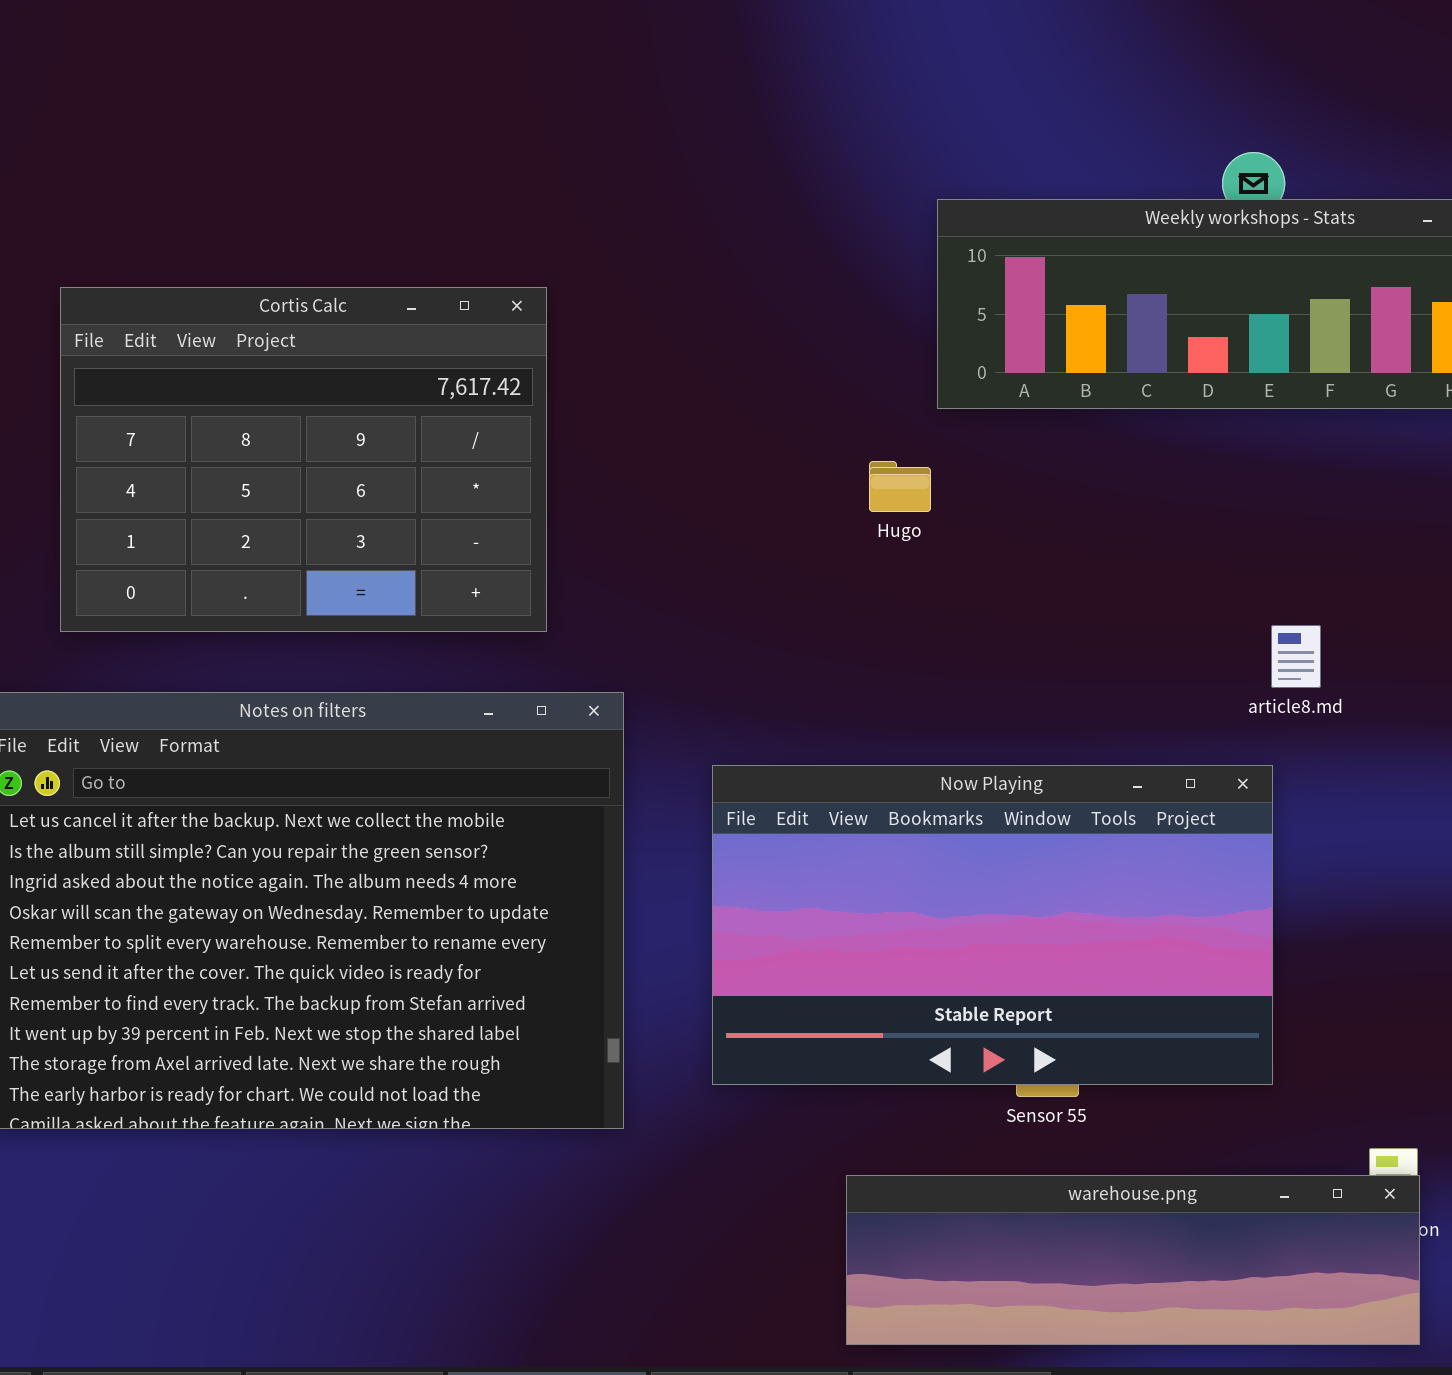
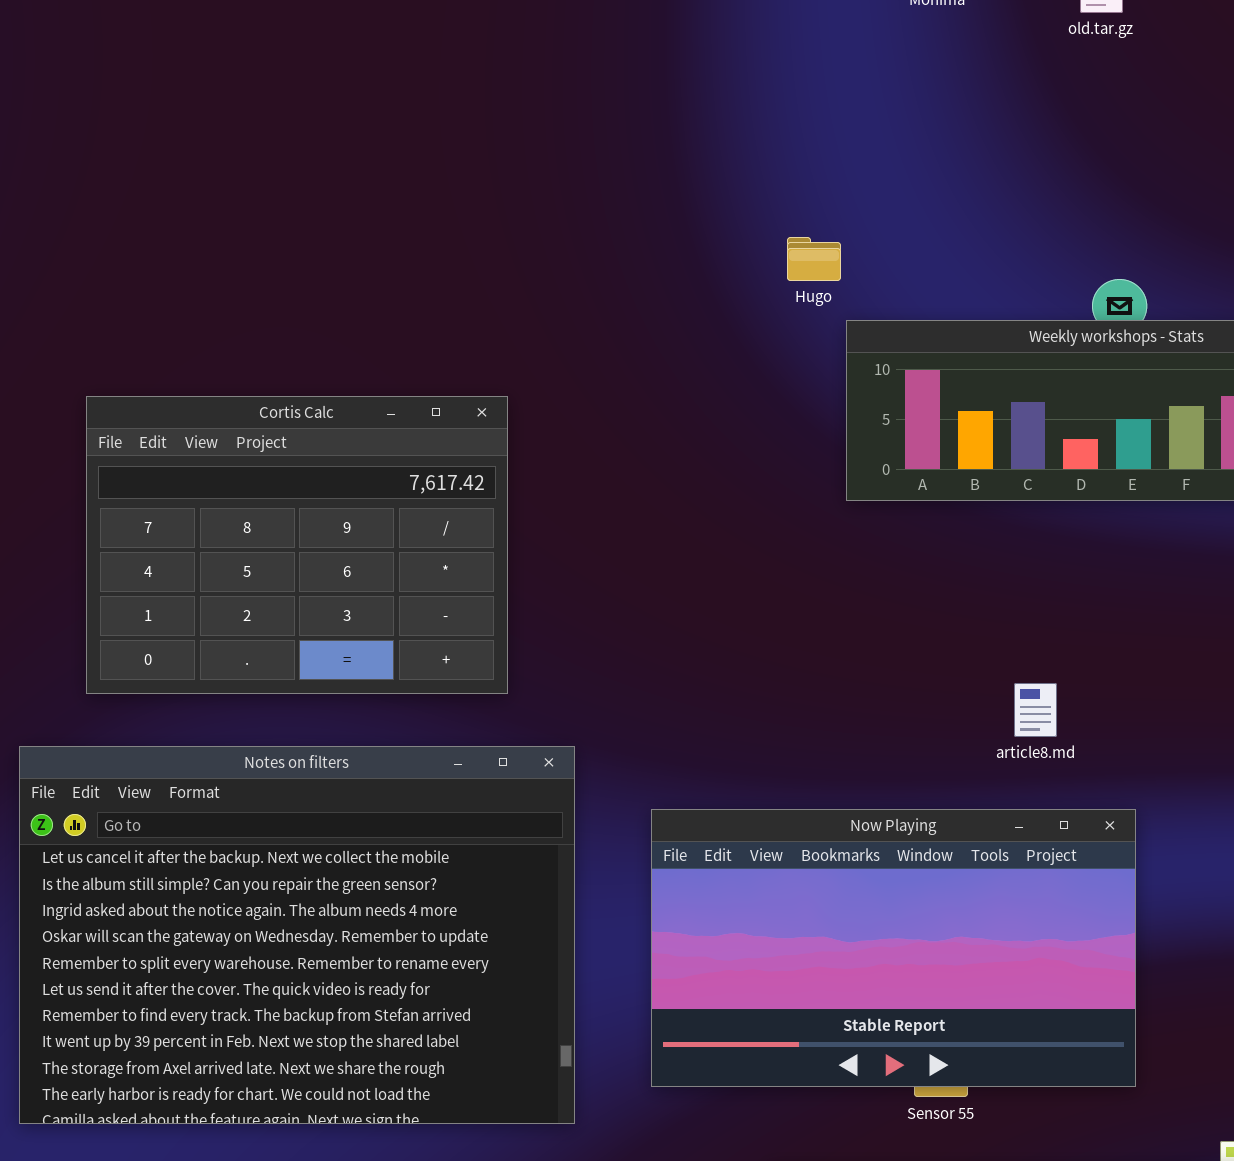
Hugo: [869,461,931,512] -> [787,237,841,281], moved
article8.md: [1271,625,1321,688] -> [1014,683,1057,737], moved

